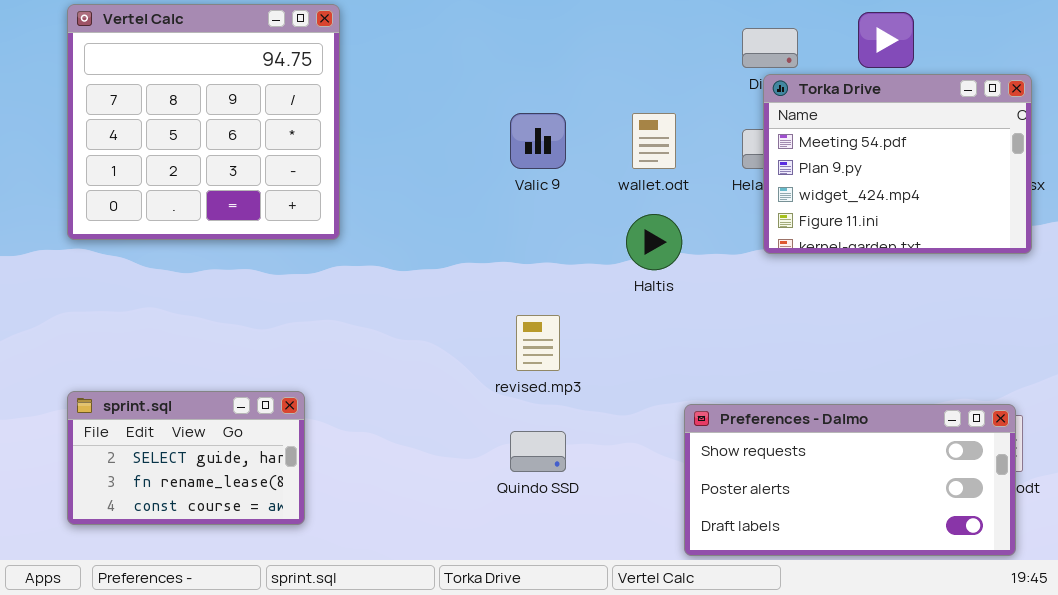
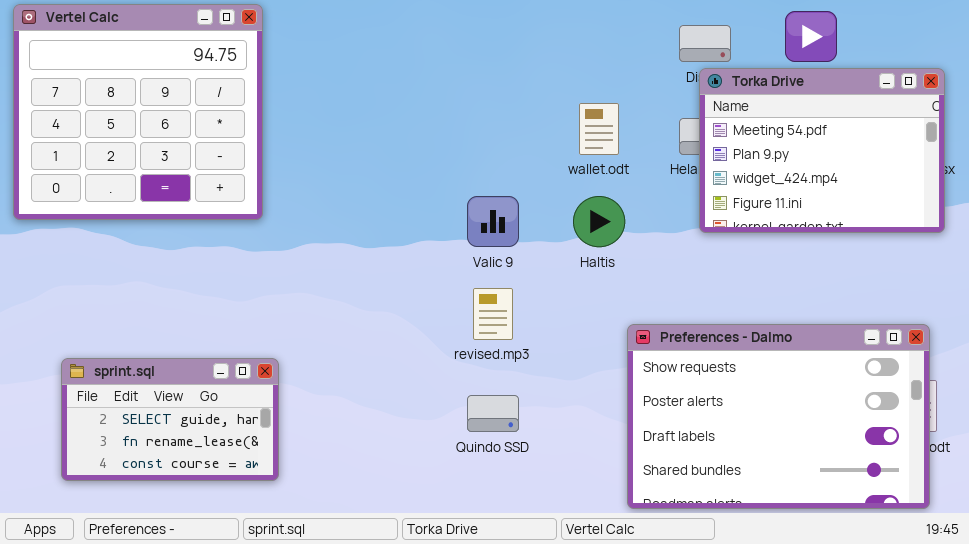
Vertel Calc: [67,4,340,240] -> [13,4,263,220], moved
Valic 9: [510,113,566,169] -> [467,196,519,247], moved
Preferences - Dalmo: [684,404,1016,556] -> [627,324,930,509], resized

